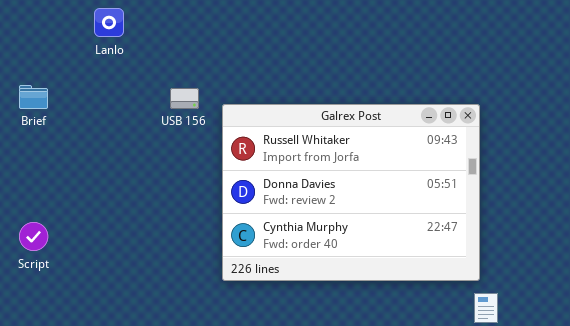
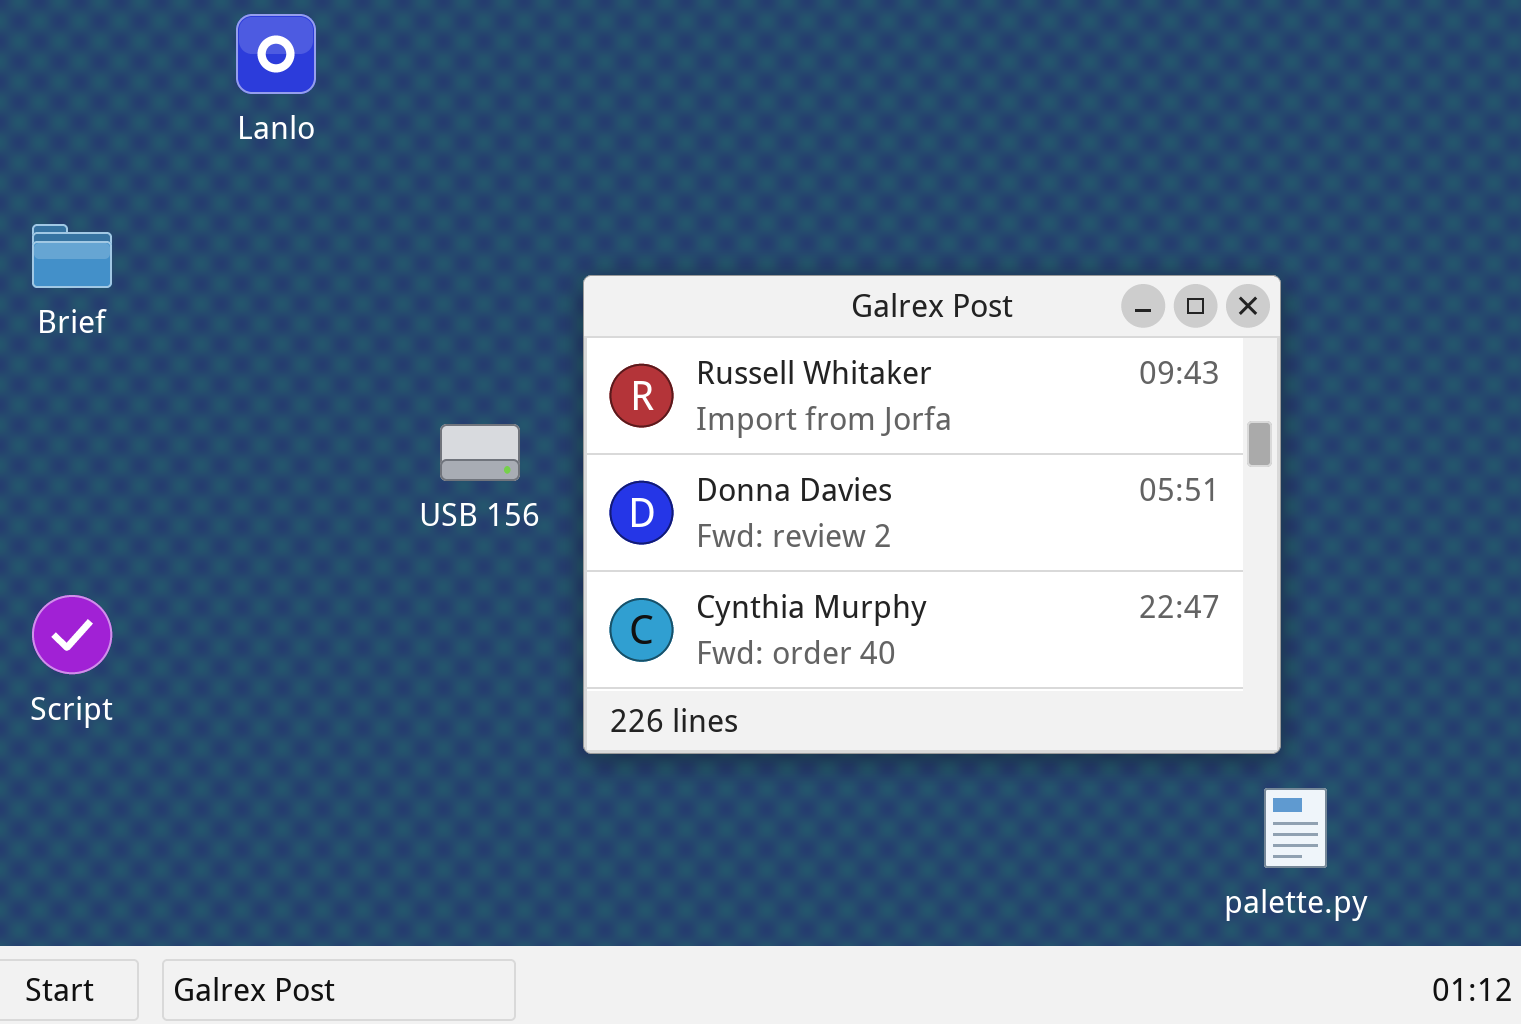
USB 156: [170,88,199,109] -> [440,424,520,481], moved

